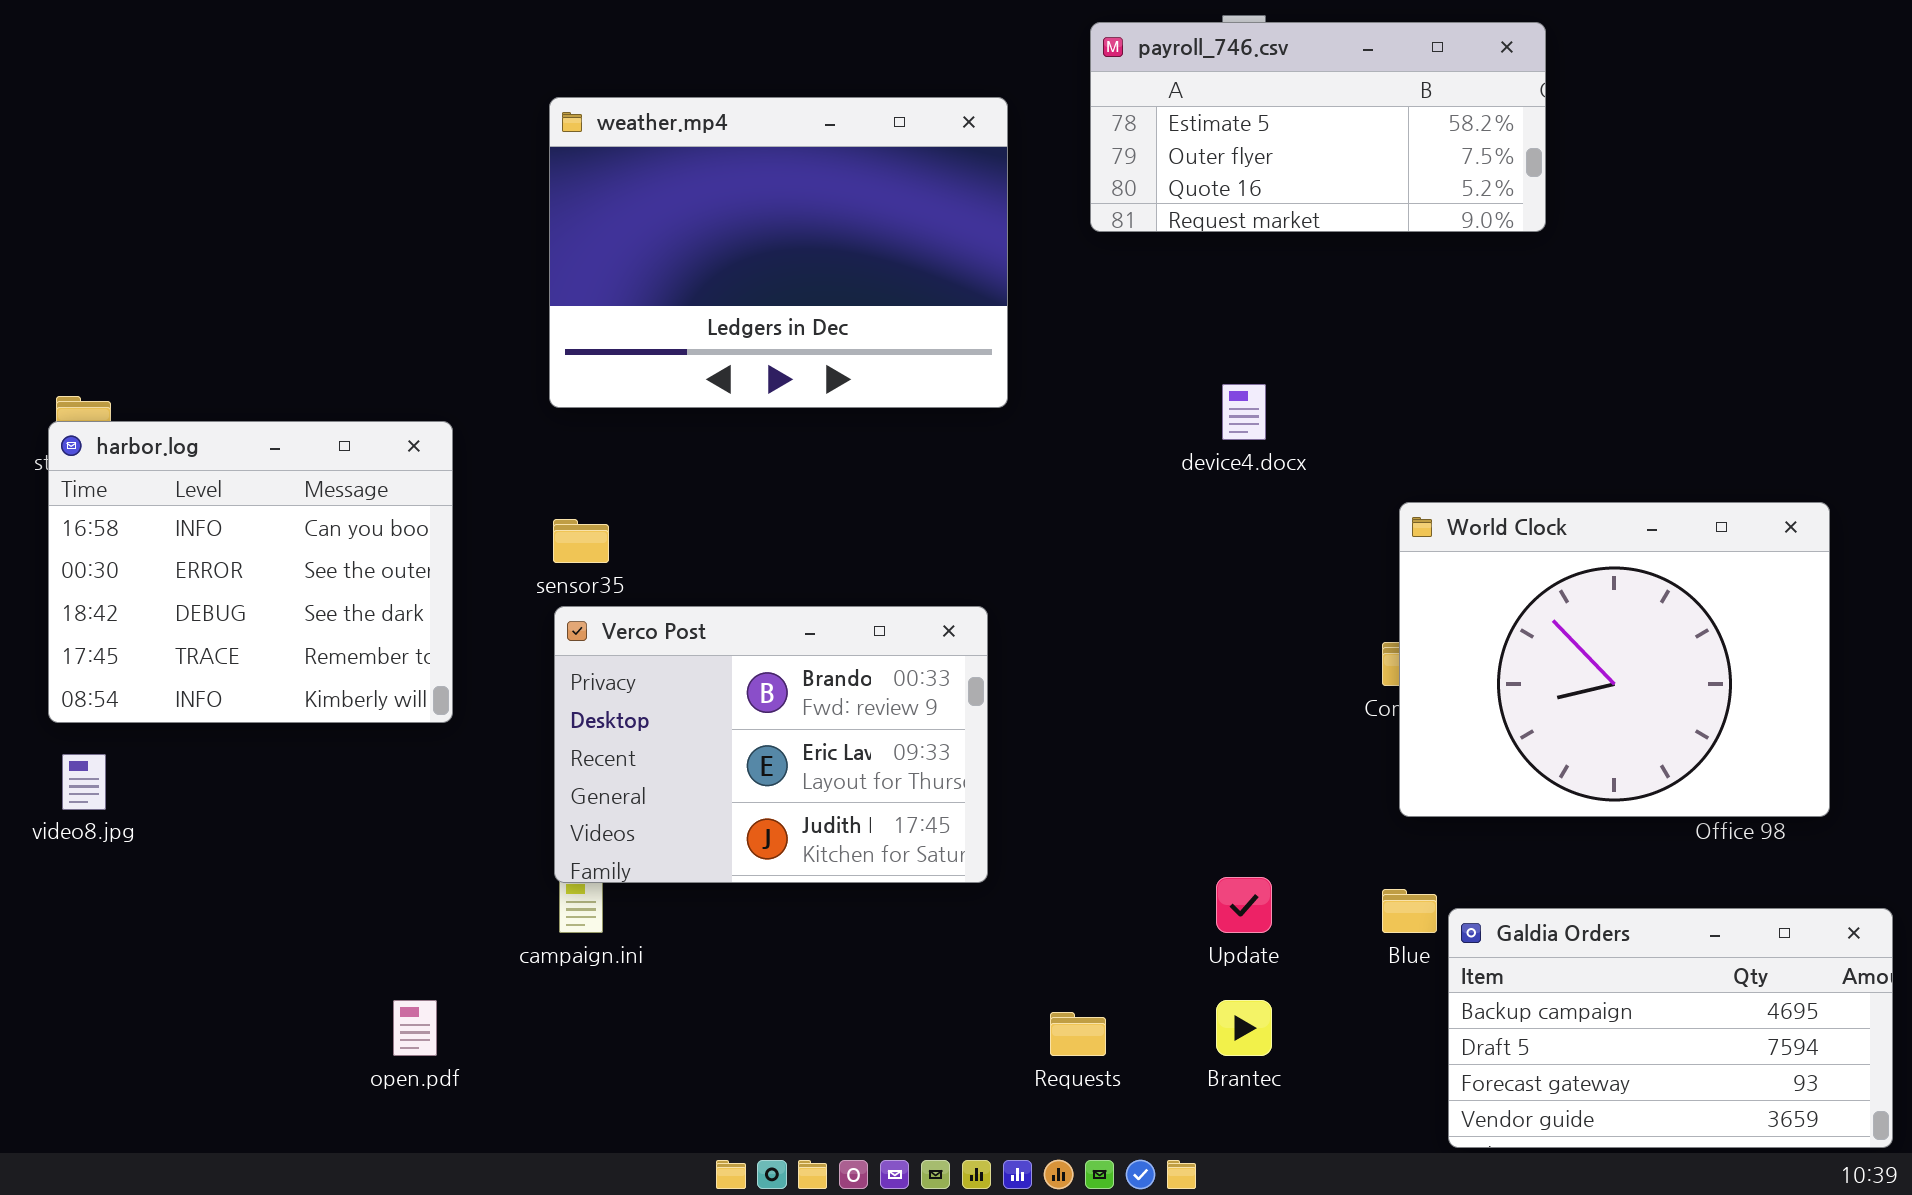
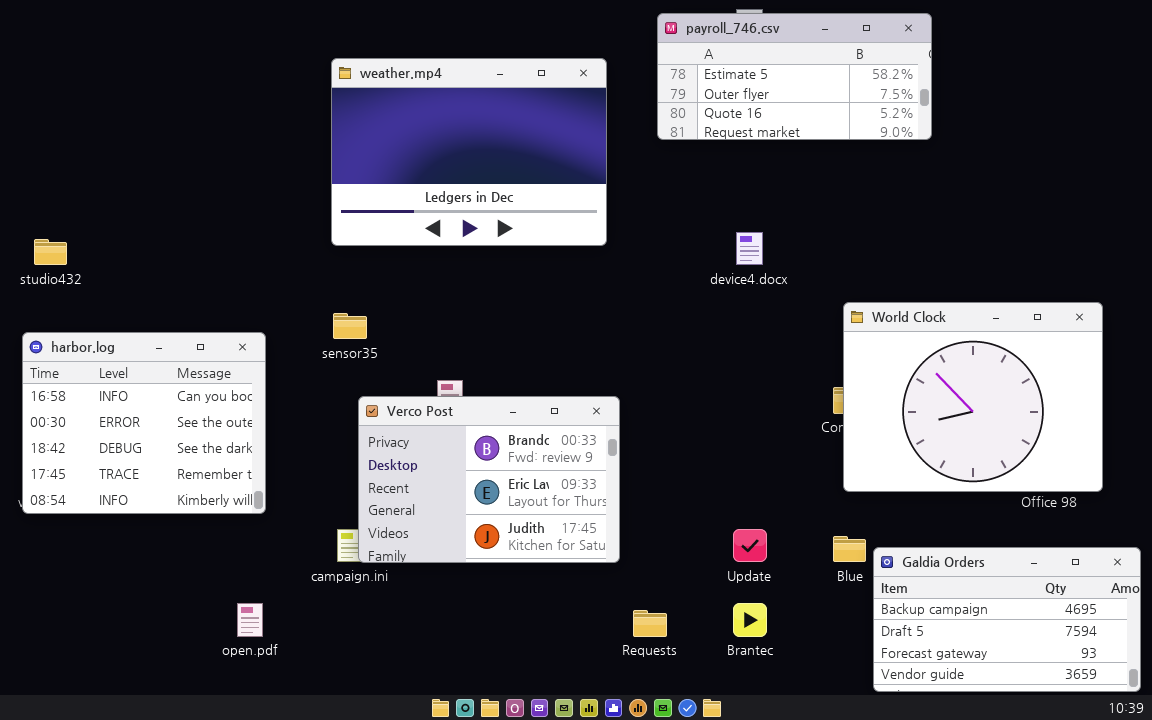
harbor.log: [48,421,453,723] -> [22,332,266,514], moved
Verco Post: [554,606,988,883] -> [358,396,620,563], moved

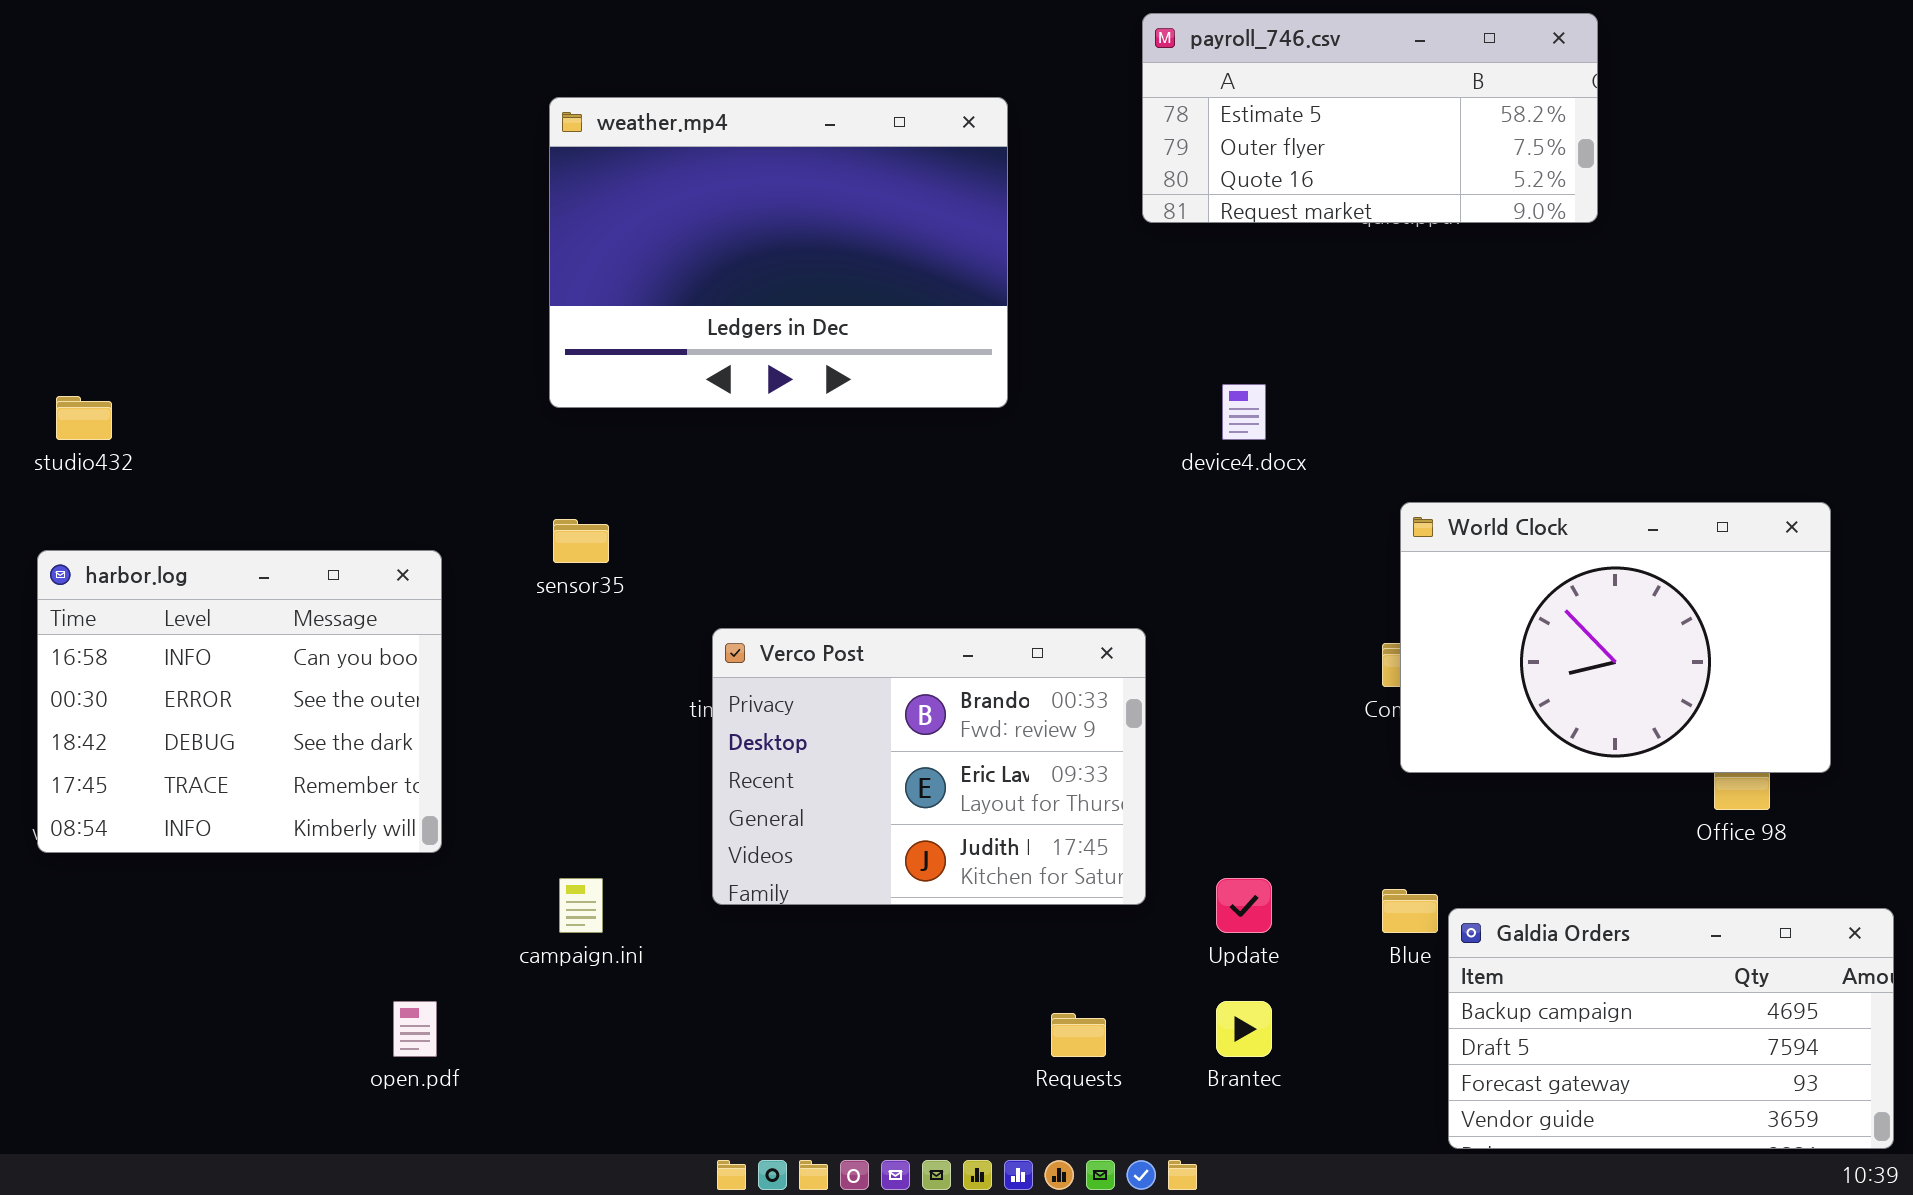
payroll_746.csv: [657,13,932,140] -> [1142,13,1598,223], moved
World Clock: [843,302,1103,492] -> [1400,502,1831,773], resized
Verco Post: [358,396,620,563] -> [712,628,1146,905], moved

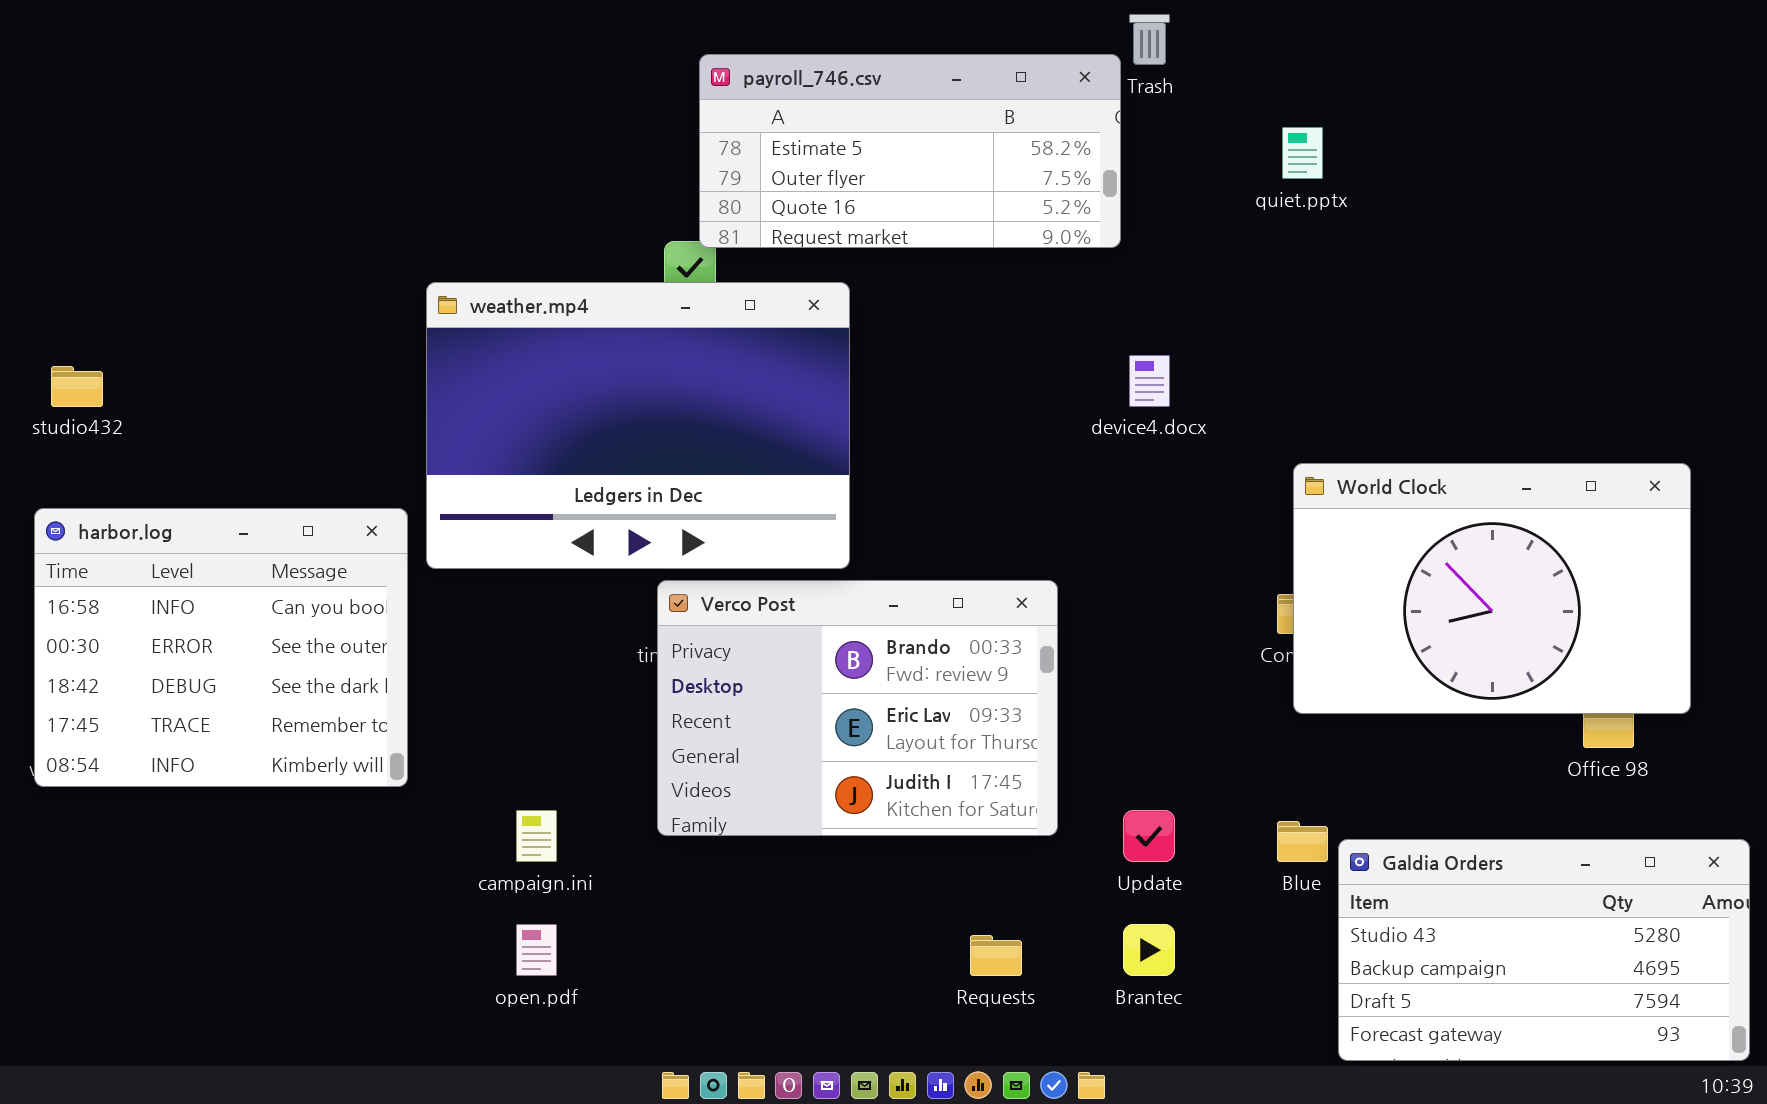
payroll_746.csv: [1142,13,1598,223] -> [699,54,1121,248], moved
weather.mp4: [549,97,1008,408] -> [426,282,850,569], moved
Galdia Orders: [1448,908,1894,1149] -> [1338,839,1750,1061], scrolled up 1 row
open.pdf: [393,1001,437,1057] -> [516,924,557,976], moved

